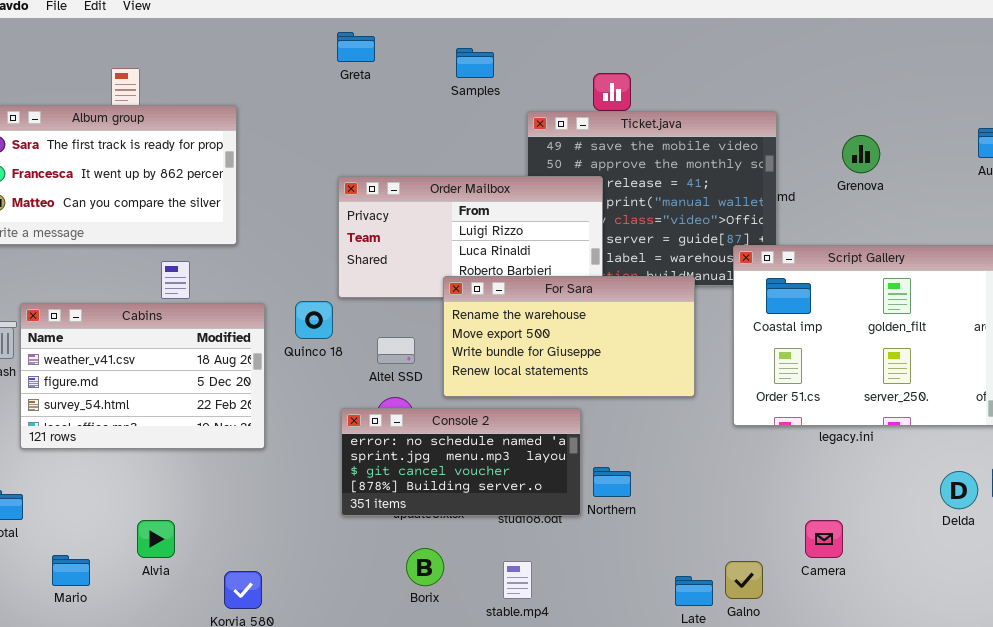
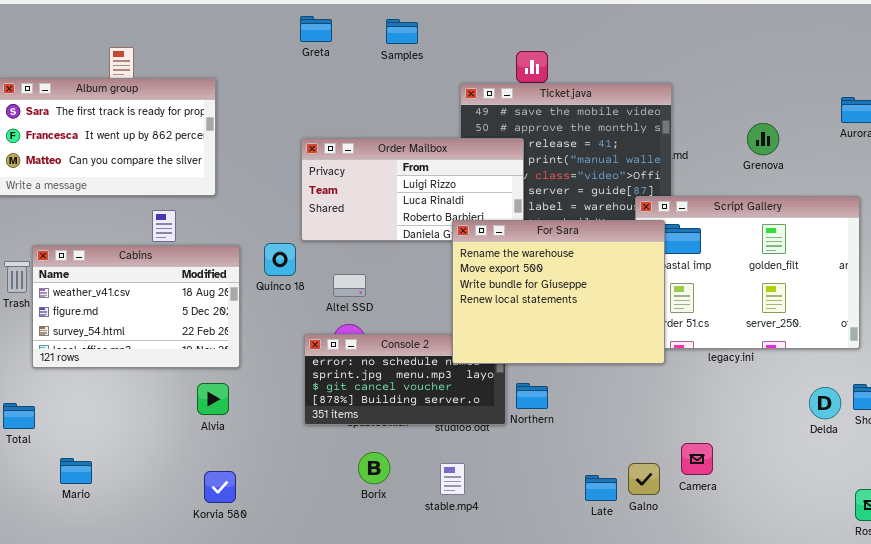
Samples: [456,48,494,78] -> [386,19,418,44], moved
Grenova: [842,135,880,173] -> [747,123,779,155], moved
For Sara: [443,276,695,397] -> [452,220,665,364], moved, resized
Alvia: [137,520,175,558] -> [197,383,229,415], moved
Camera: [805,520,843,558] -> [681,443,713,475], moved

